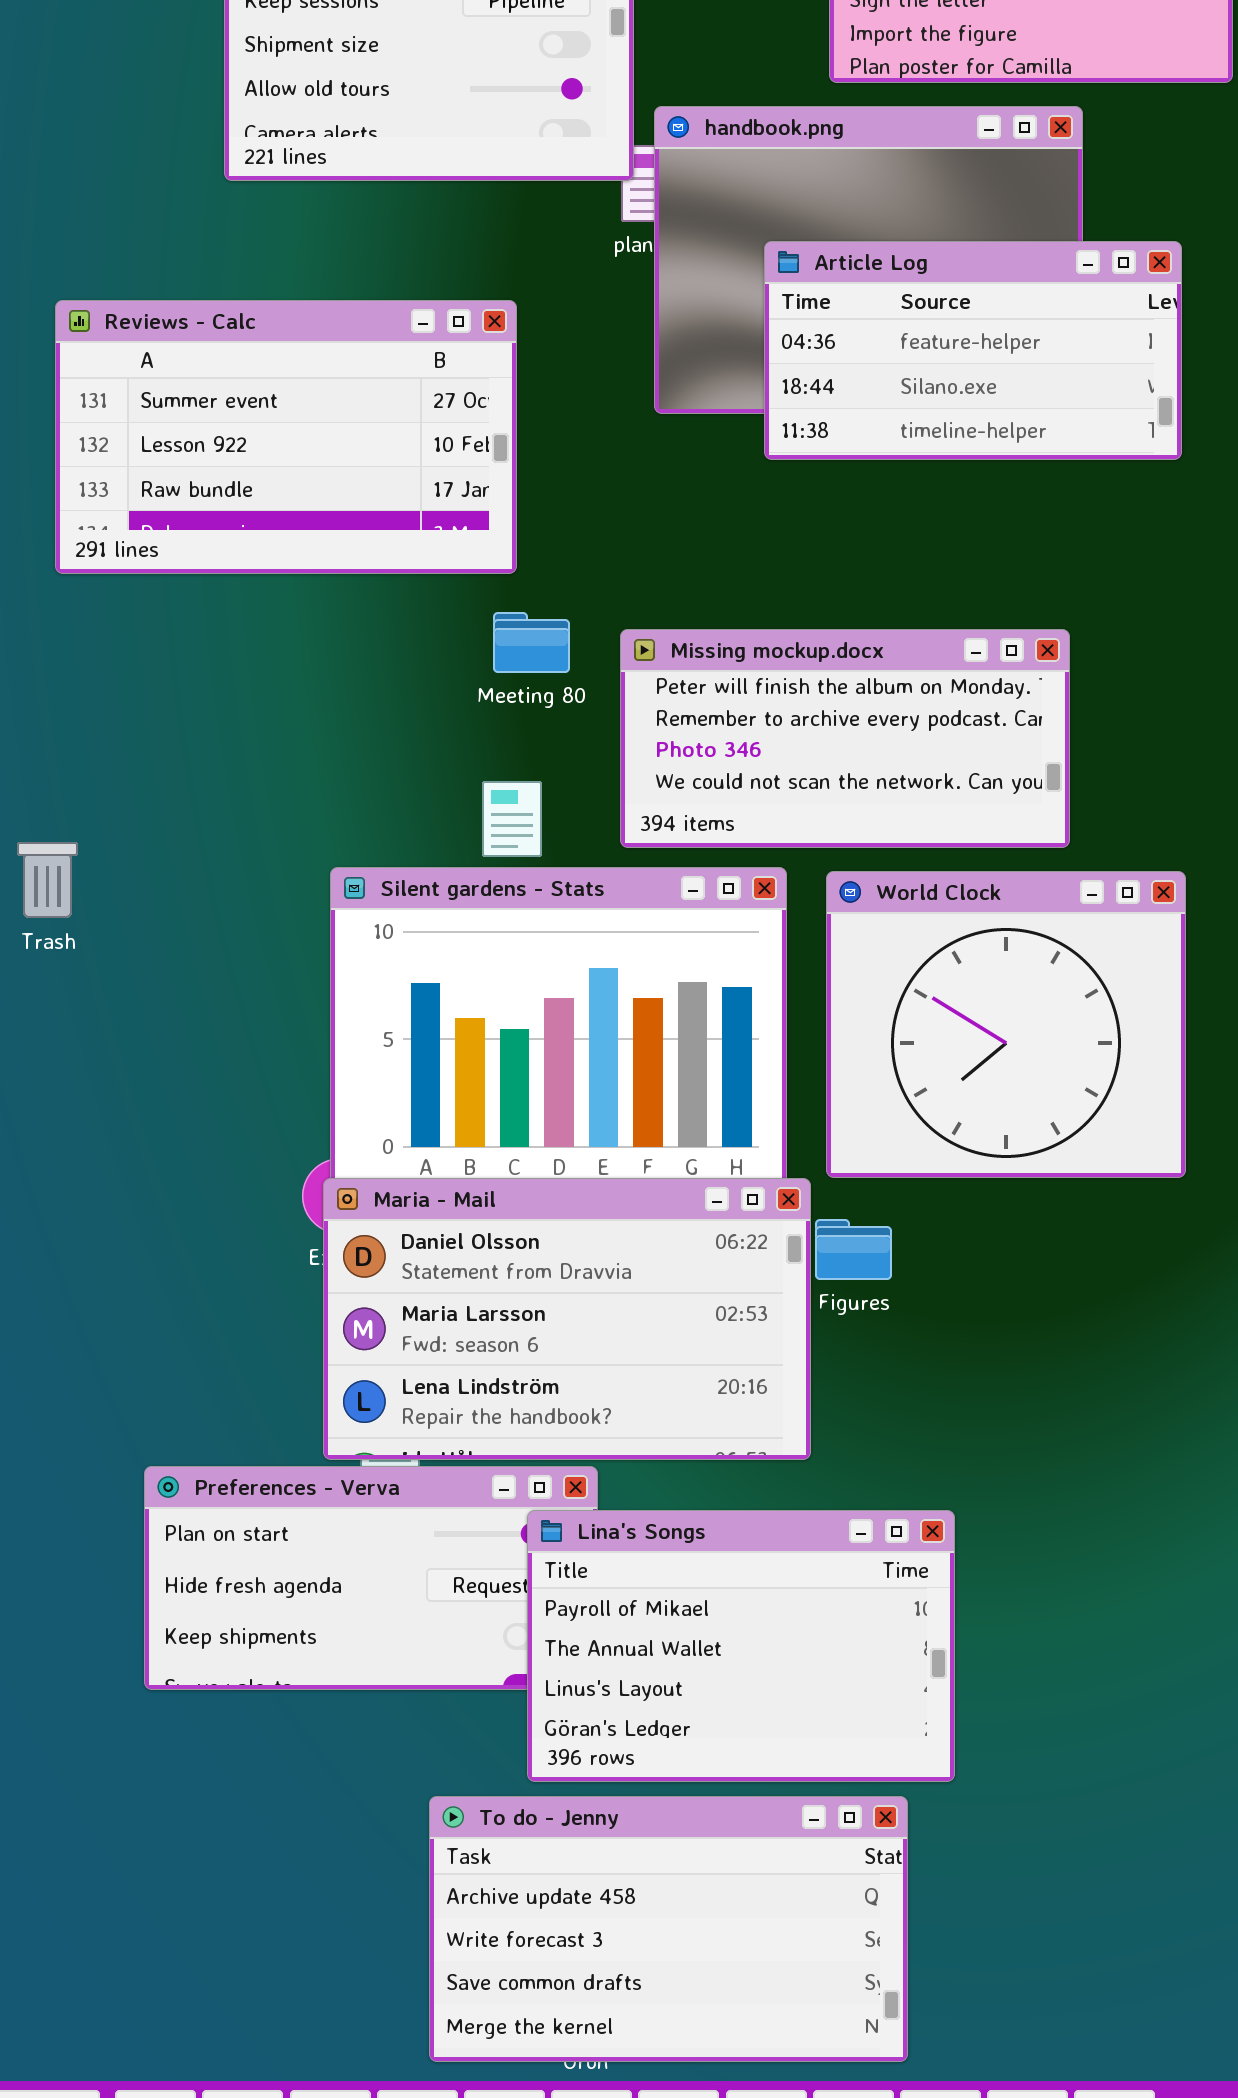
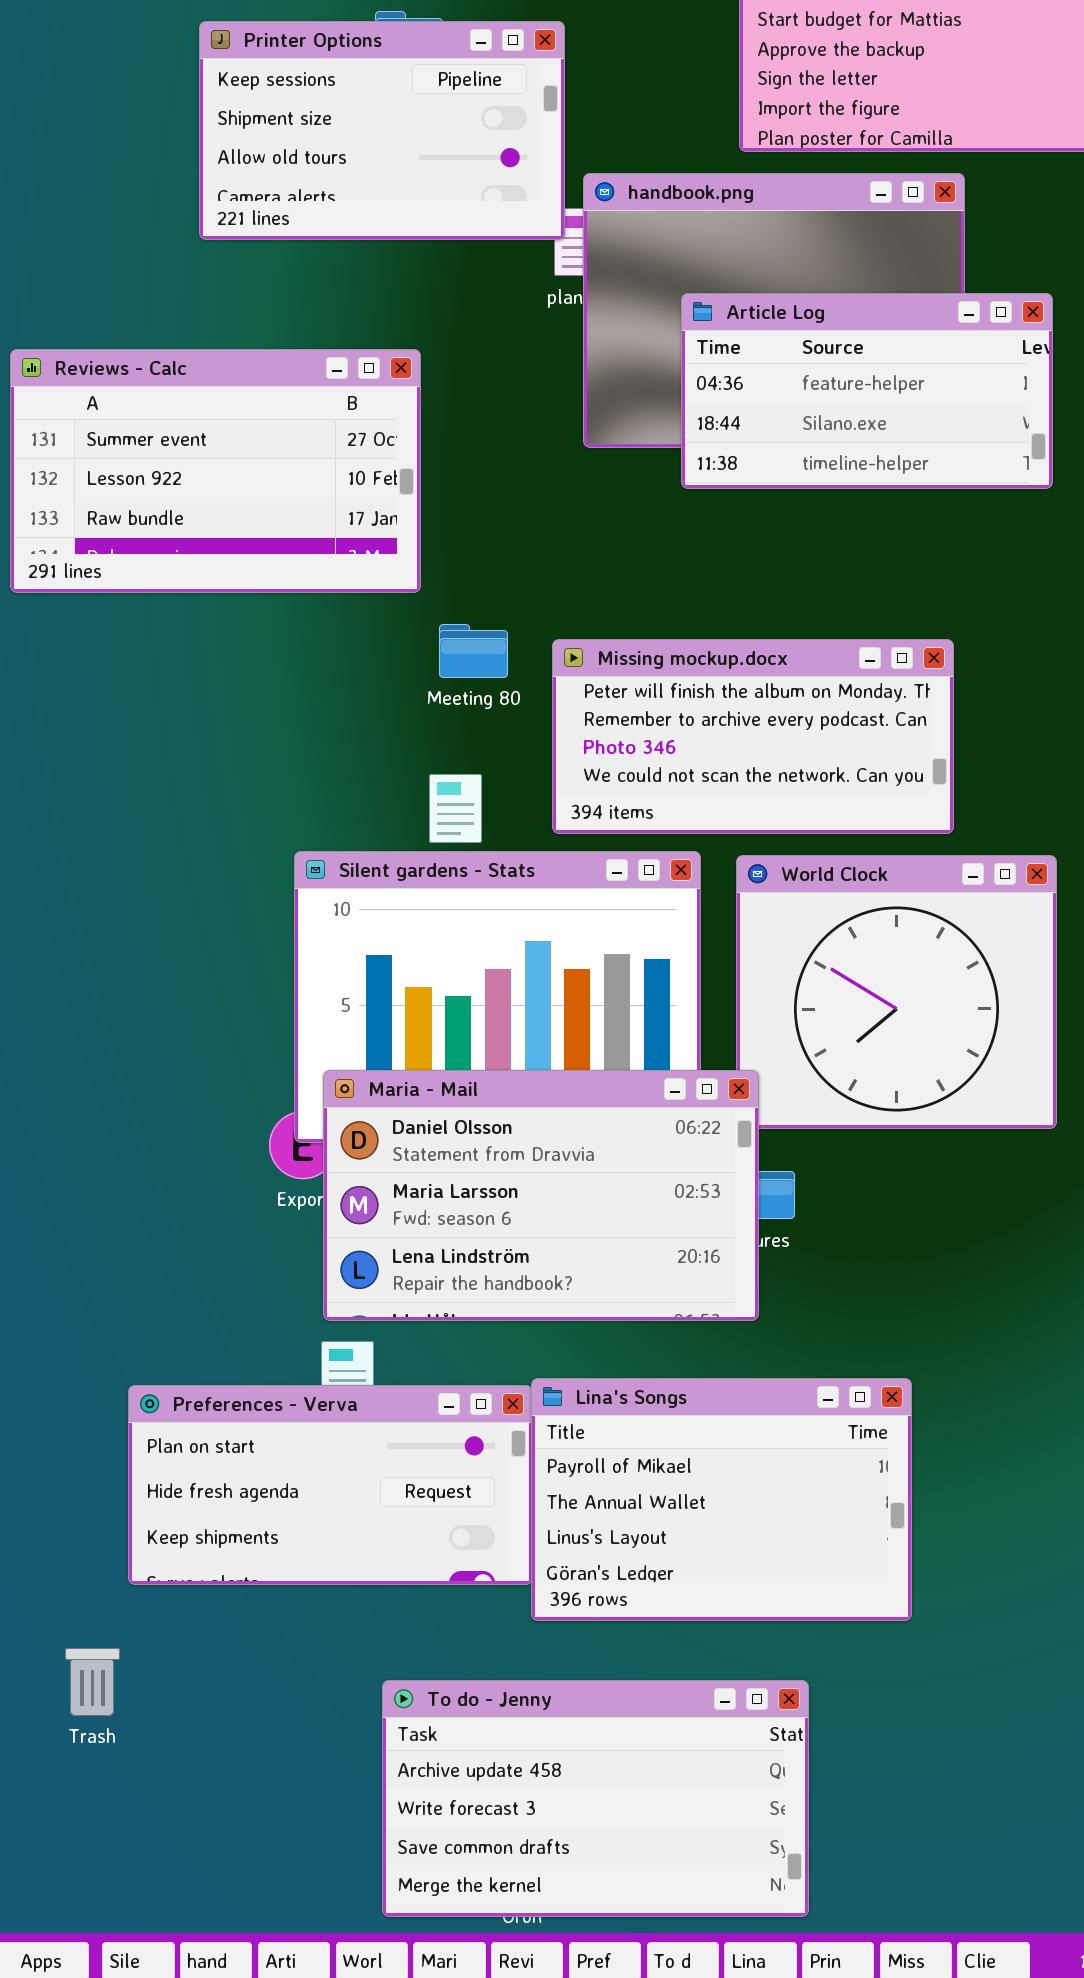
Reviews - Calc: [55,300,517,574] -> [10,349,421,593], moved
Trash: [17,842,78,918] -> [65,1648,120,1716], moved
Maria - Mail: [323,1178,811,1460] -> [323,1070,759,1321], moved
Lina's Songs: [527,1510,955,1782] -> [531,1378,912,1621], moved

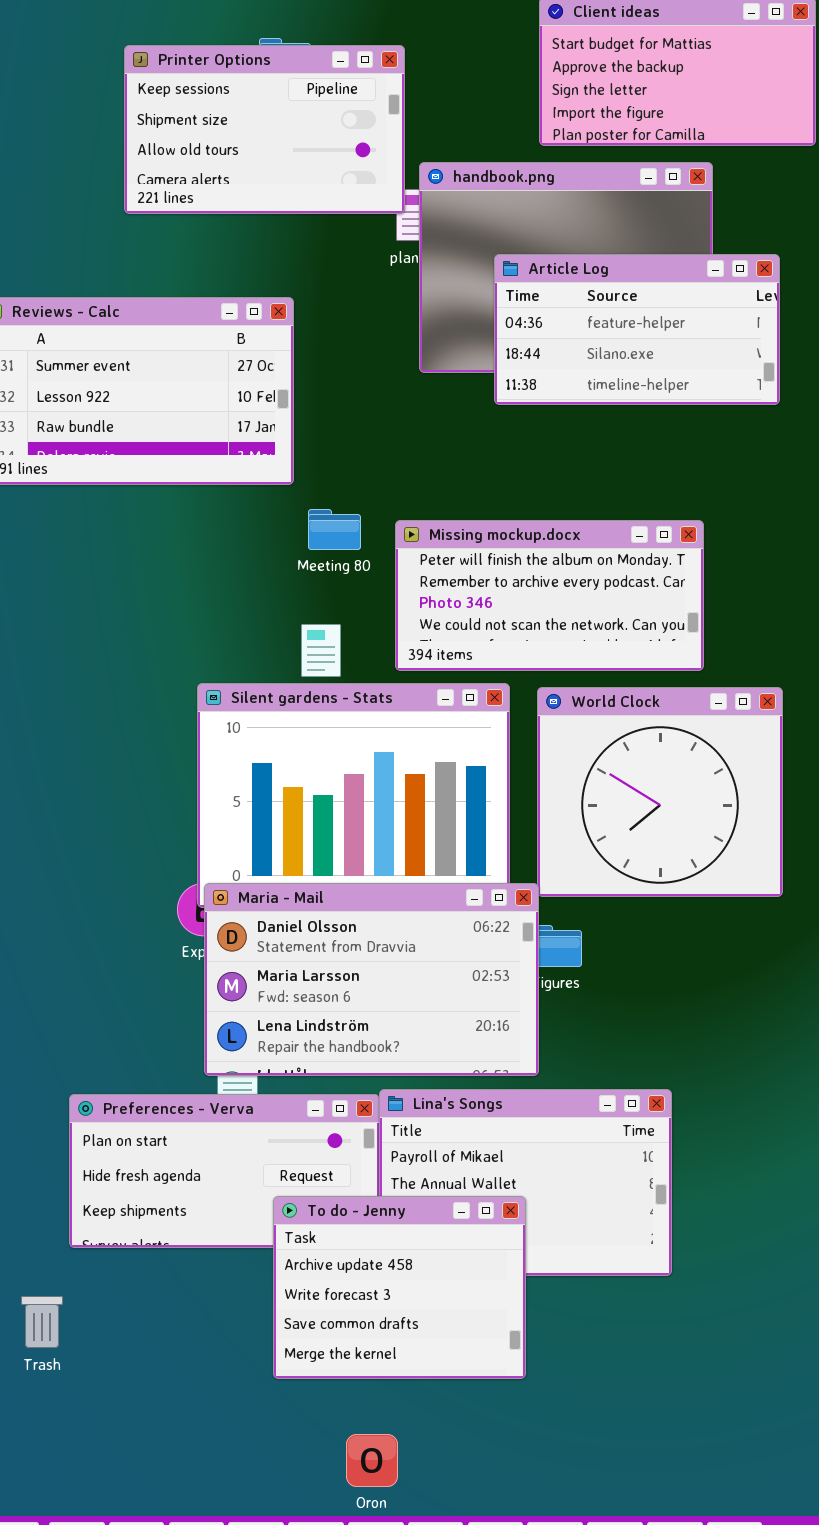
Maria - Mail: [323,1070,759,1321] -> [204,883,539,1076], moved
To do - Jenny: [382,1680,809,1917] -> [273,1196,526,1379], moved, resized

